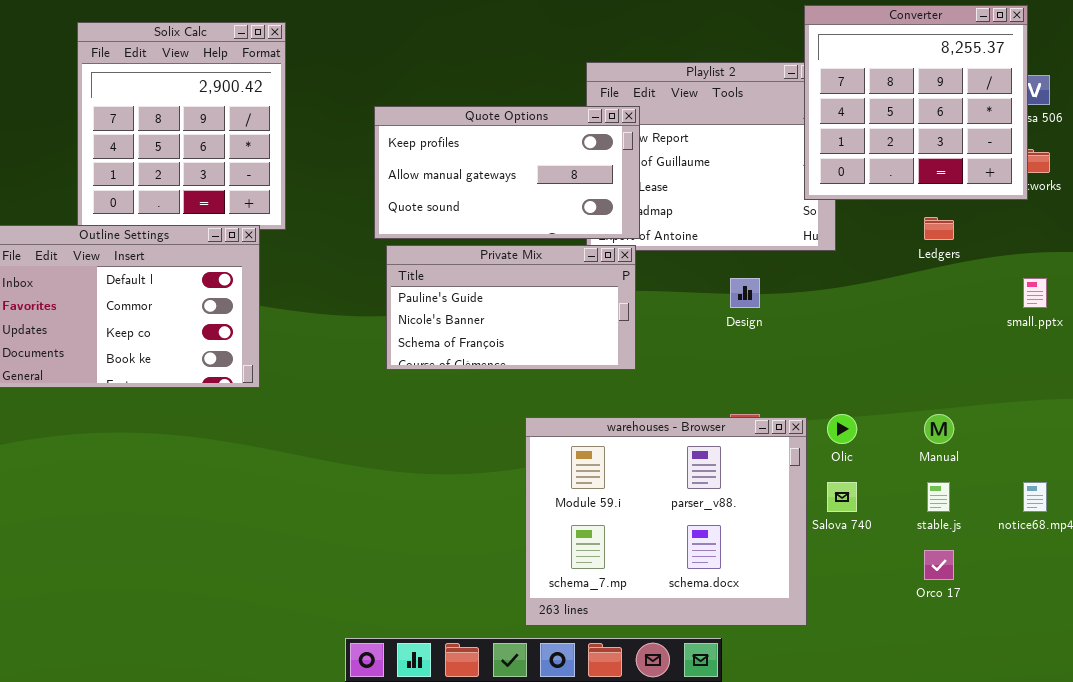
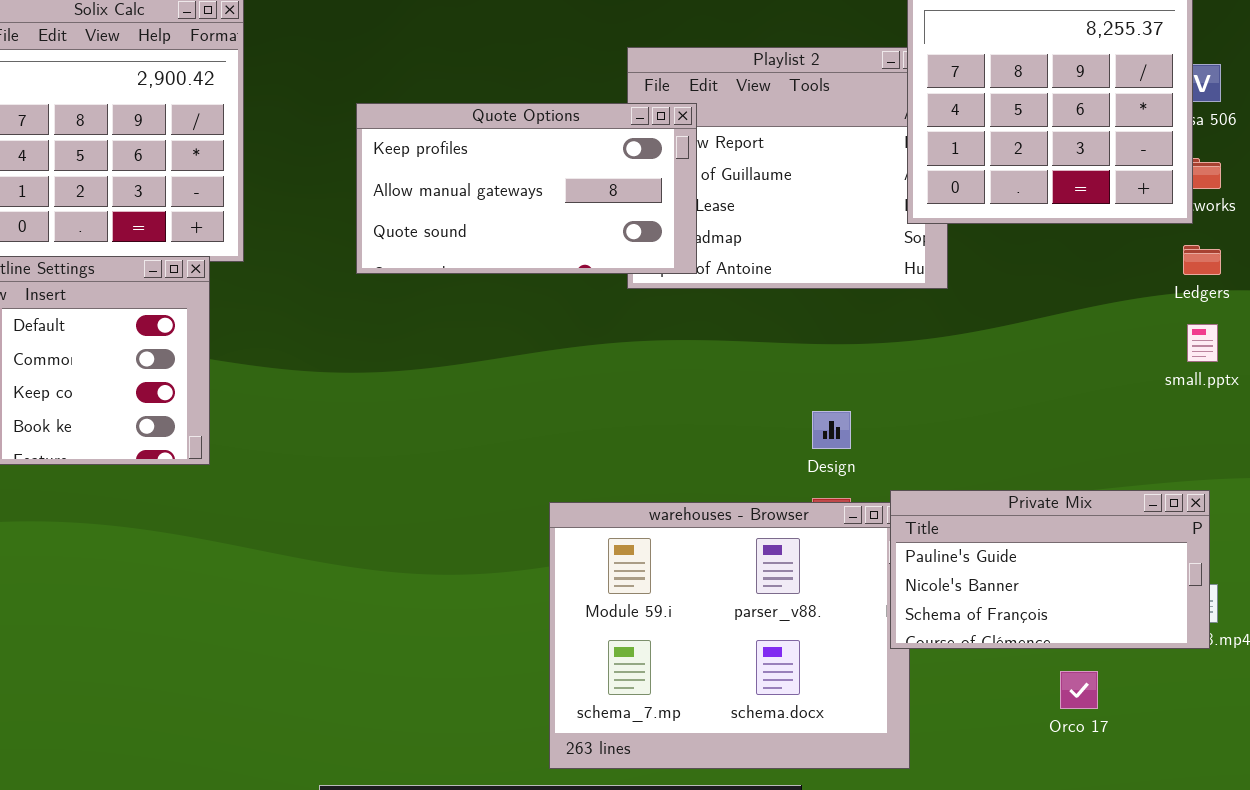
Ledgers: [924,217,954,240] -> [1183,245,1221,275], moved
Private Mix: [386,245,636,370] -> [890,490,1210,649], moved
Design: [730,278,760,308] -> [812,411,851,449], moved

